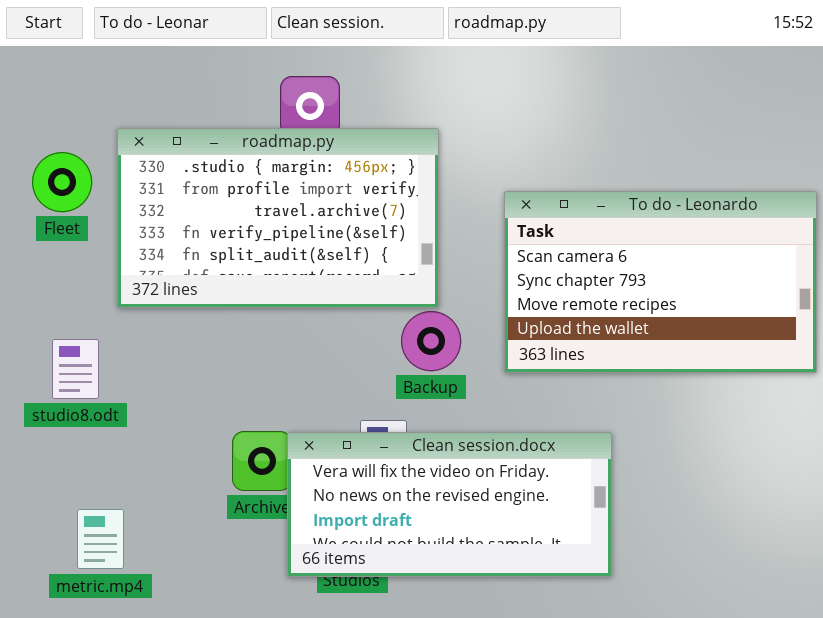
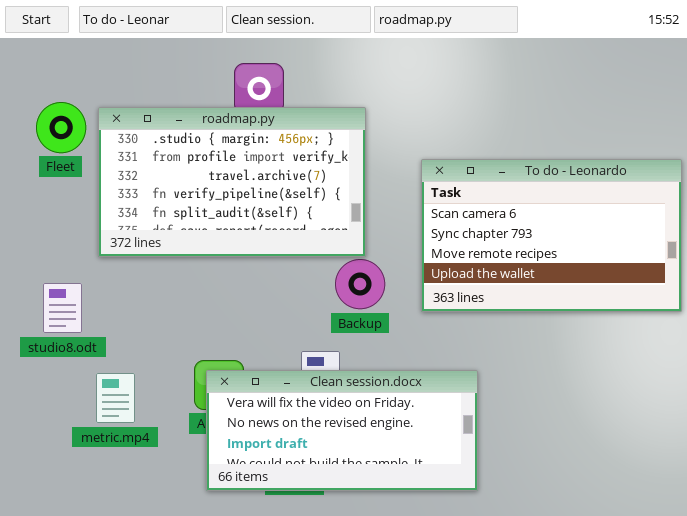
Fleet: [32,152,92,212] -> [36,102,86,153], moved
Clean session.docx: [287,432,612,577] -> [206,370,478,491], moved
metric.mp4: [77,509,124,569] -> [96,373,135,423], moved

